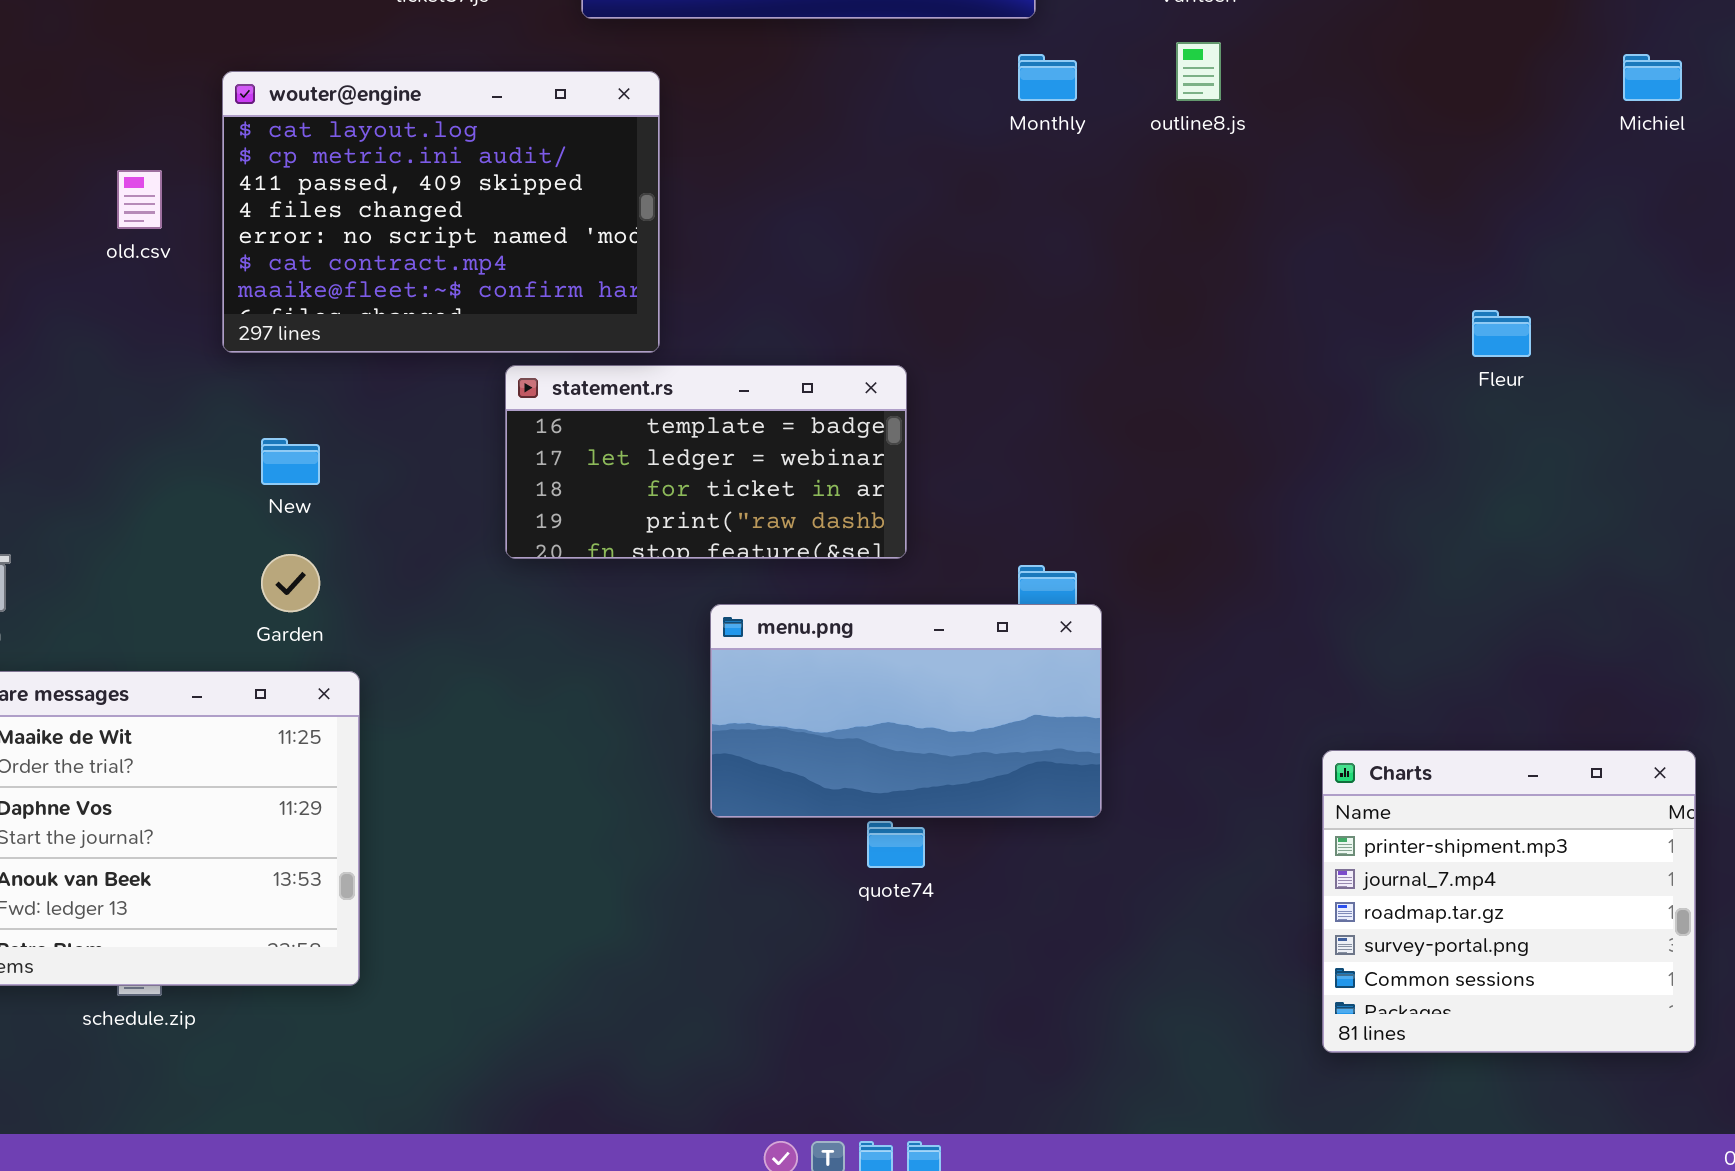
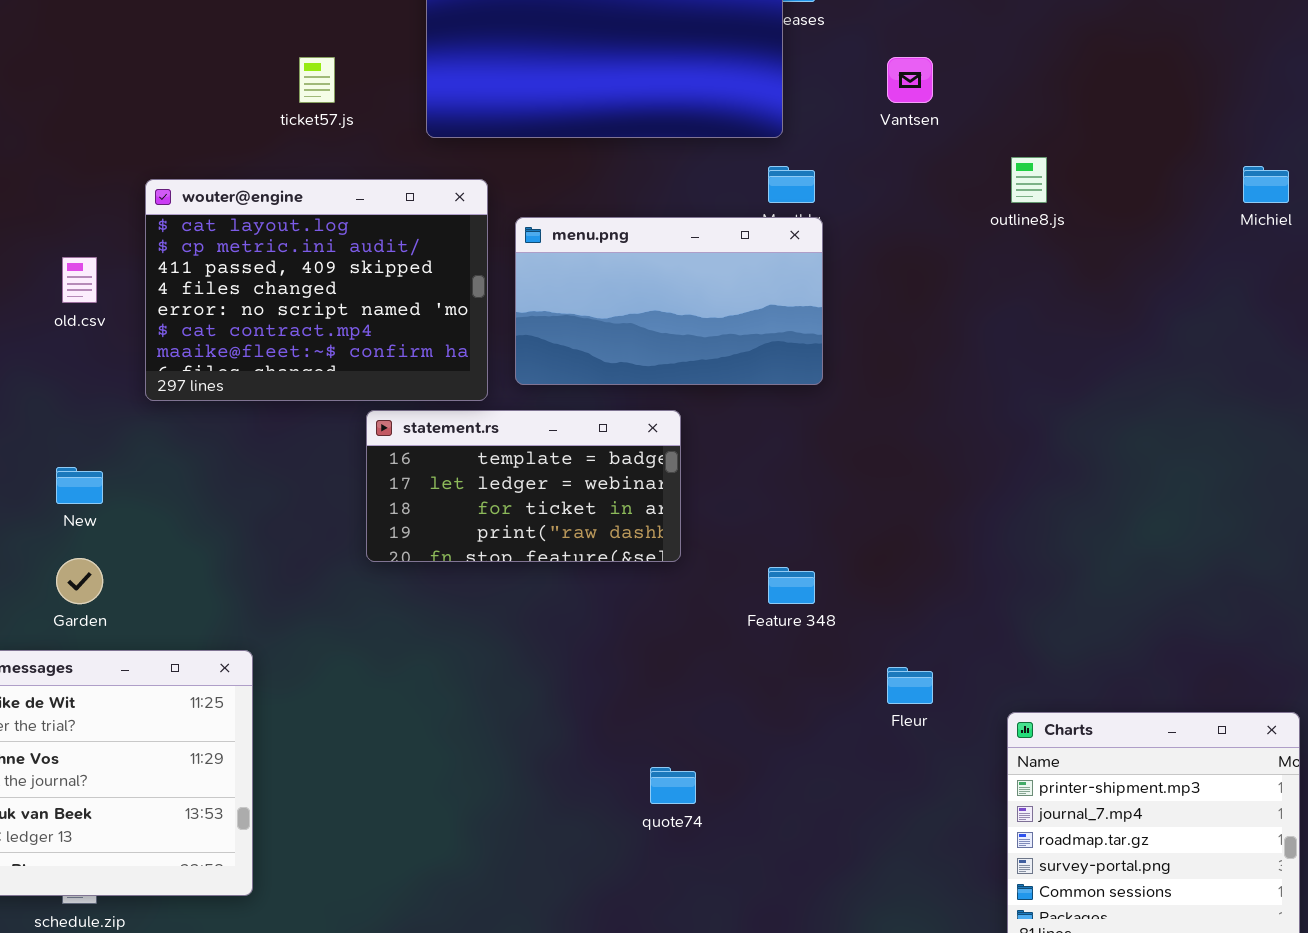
outline8.js: [1176,42,1221,101] -> [1011,157,1047,203], moved
Fleur: [1472,310,1531,357] -> [887,667,933,704], moved
New: [261,438,320,485] -> [56,467,103,504], moved
Garden: [261,554,320,612] -> [56,558,103,604], moved
menu.png: [710,604,1102,818] -> [515,217,823,385], moved

